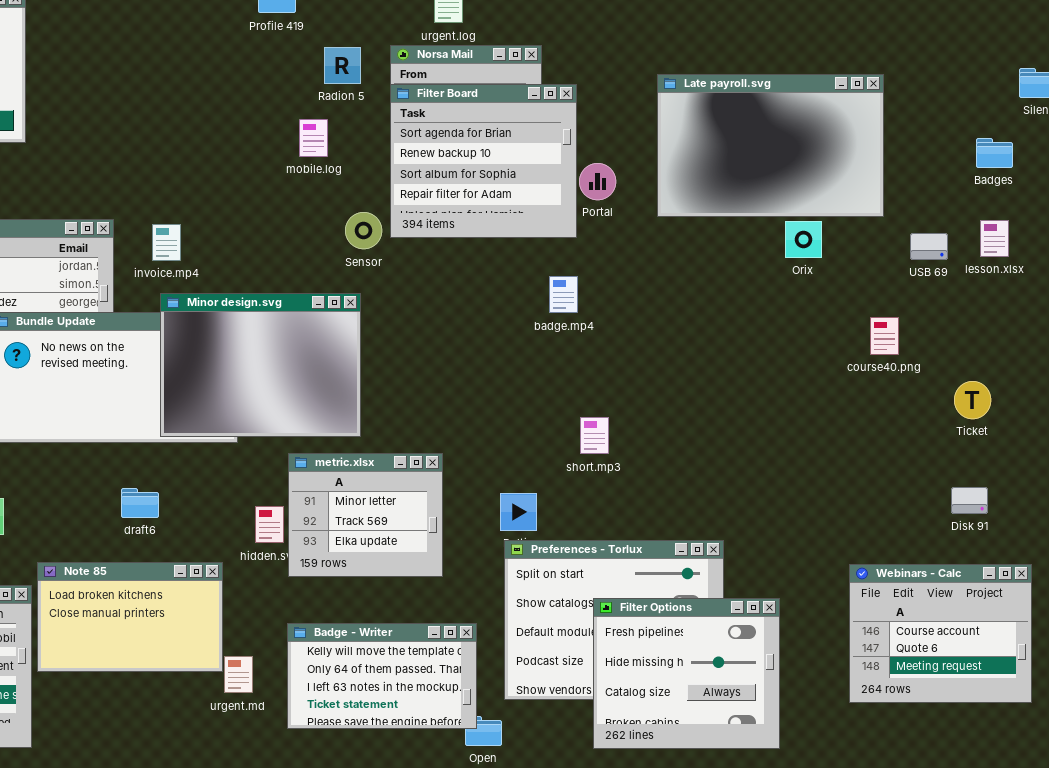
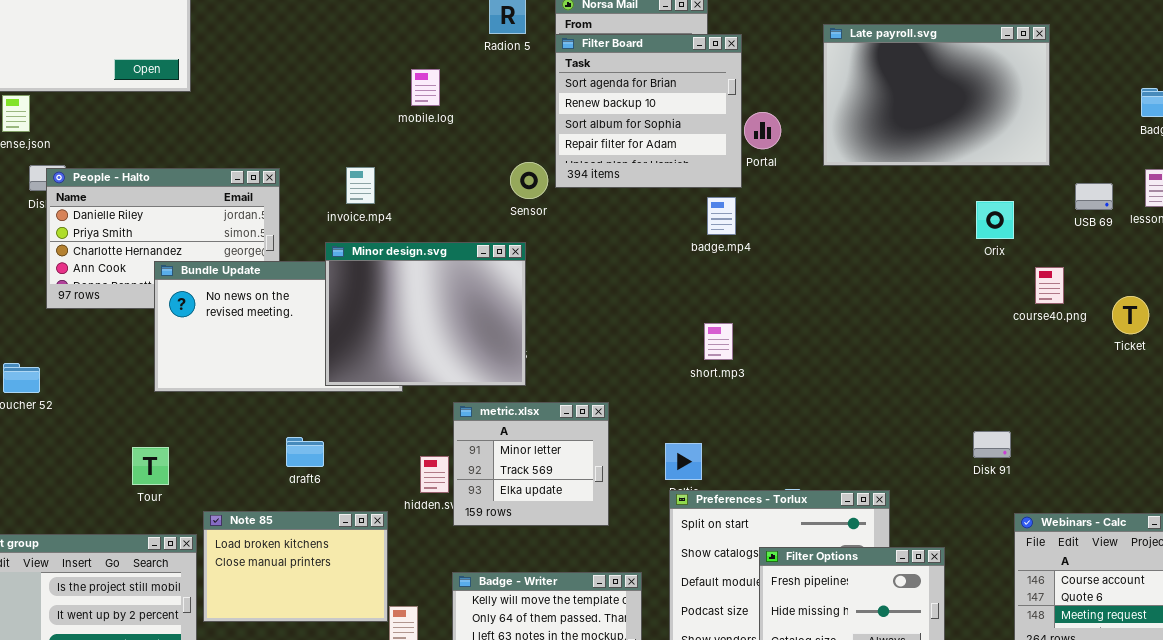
mobile.log: [299,119,328,157] -> [411,69,440,106], moved
Orix: [785,221,822,258] -> [976,201,1014,239], moved
invoice.mp4: [152,224,181,261] -> [346,167,375,204], moved
badge.mp4: [549,276,578,313] -> [707,197,736,235], moved
Ticket: [954,381,991,419] -> [1112,296,1149,334], moved
short.mp3: [580,417,609,454] -> [704,323,733,360], moved
Disk 91: [951,487,988,514] -> [973,431,1011,458], moved

